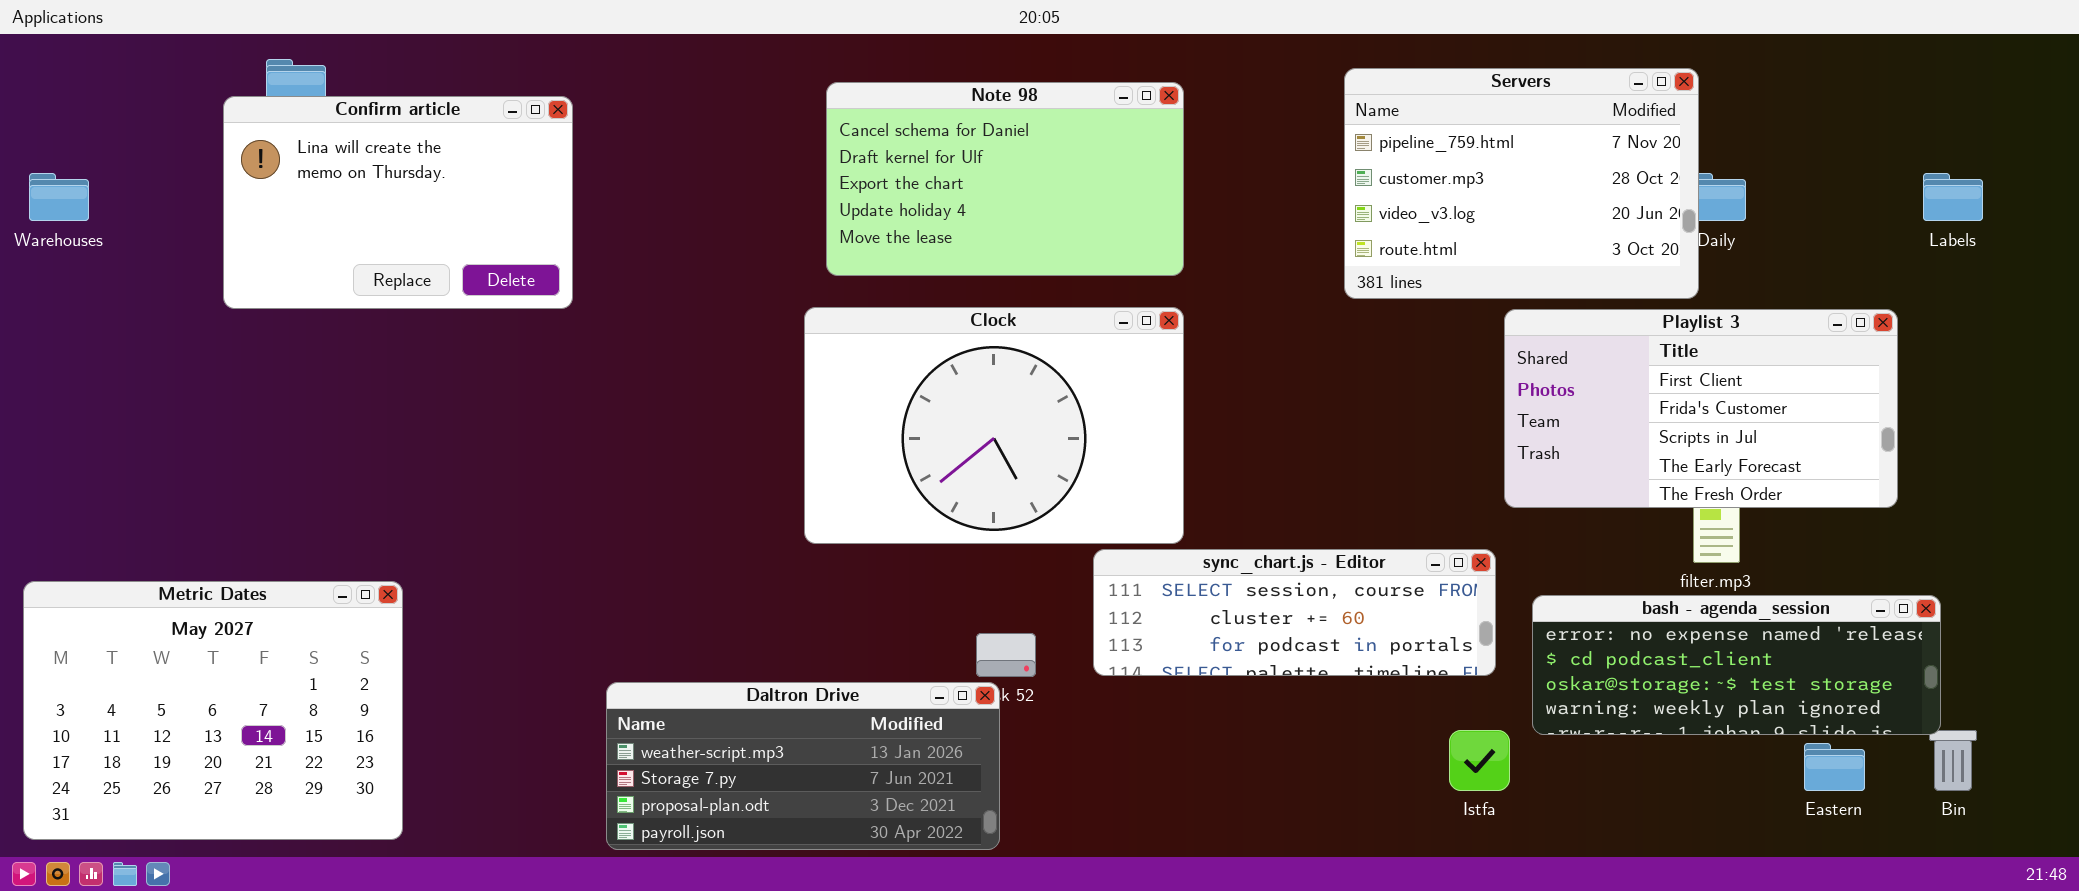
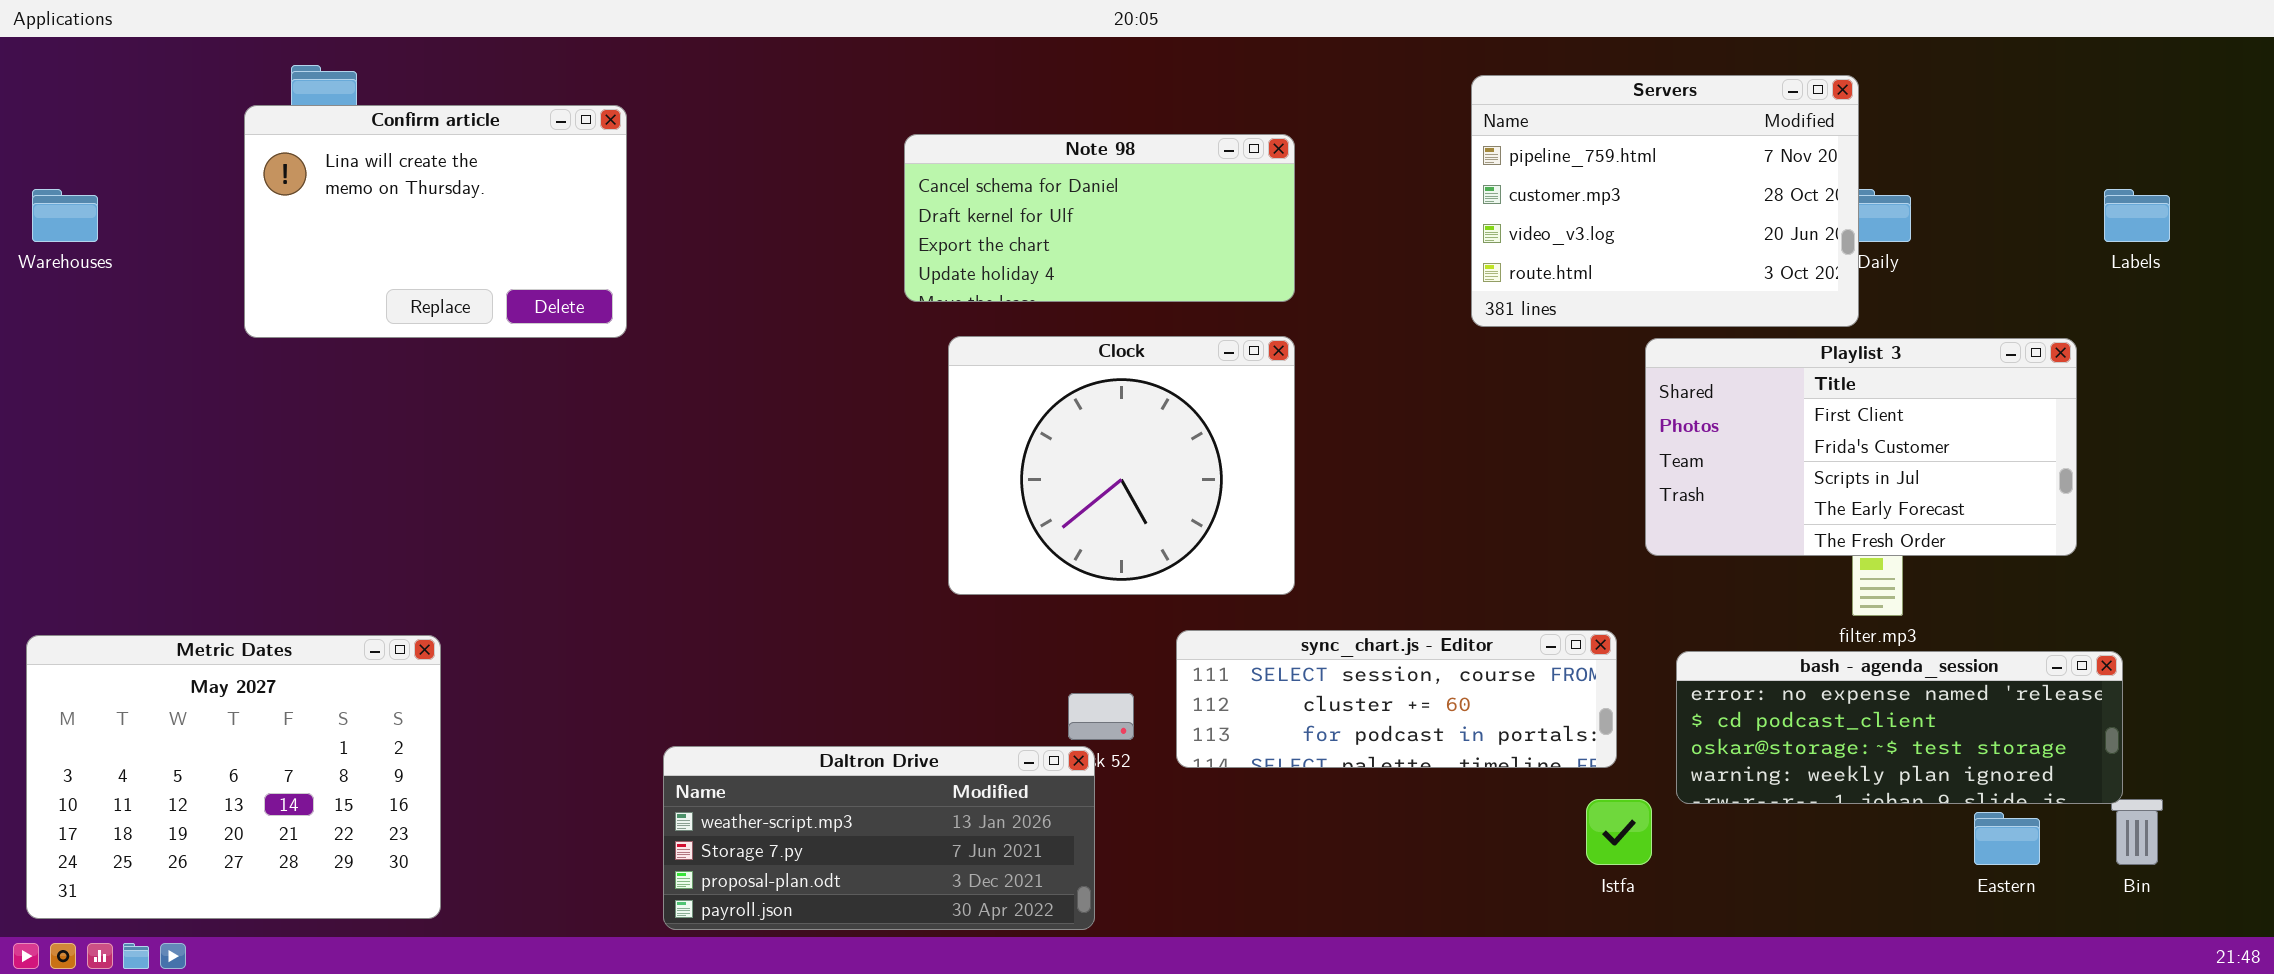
Note 98: [826,82,1184,276] -> [904,134,1295,302], resized
Clock: [804,307,1184,544] -> [948,336,1295,595], resized
sync_chart.js - Editor: [1093,549,1496,676] -> [1176,630,1617,768], moved

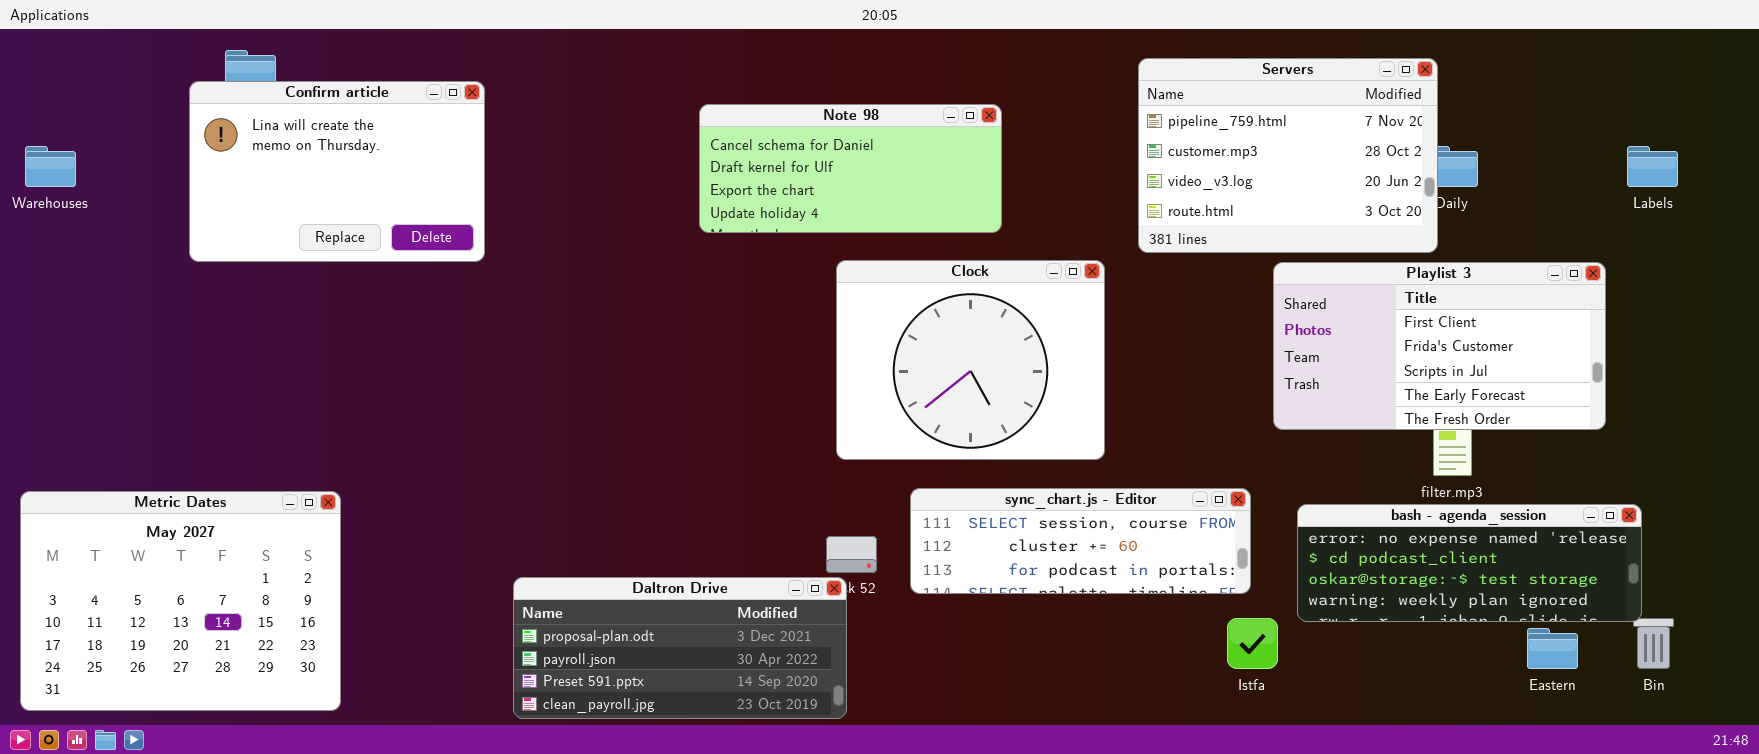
Clock: [948,336,1295,595] -> [836,260,1105,460], moved
Daltron Drive: [663,746,1095,930] -> [513,577,847,719], scrolled down 2 rows

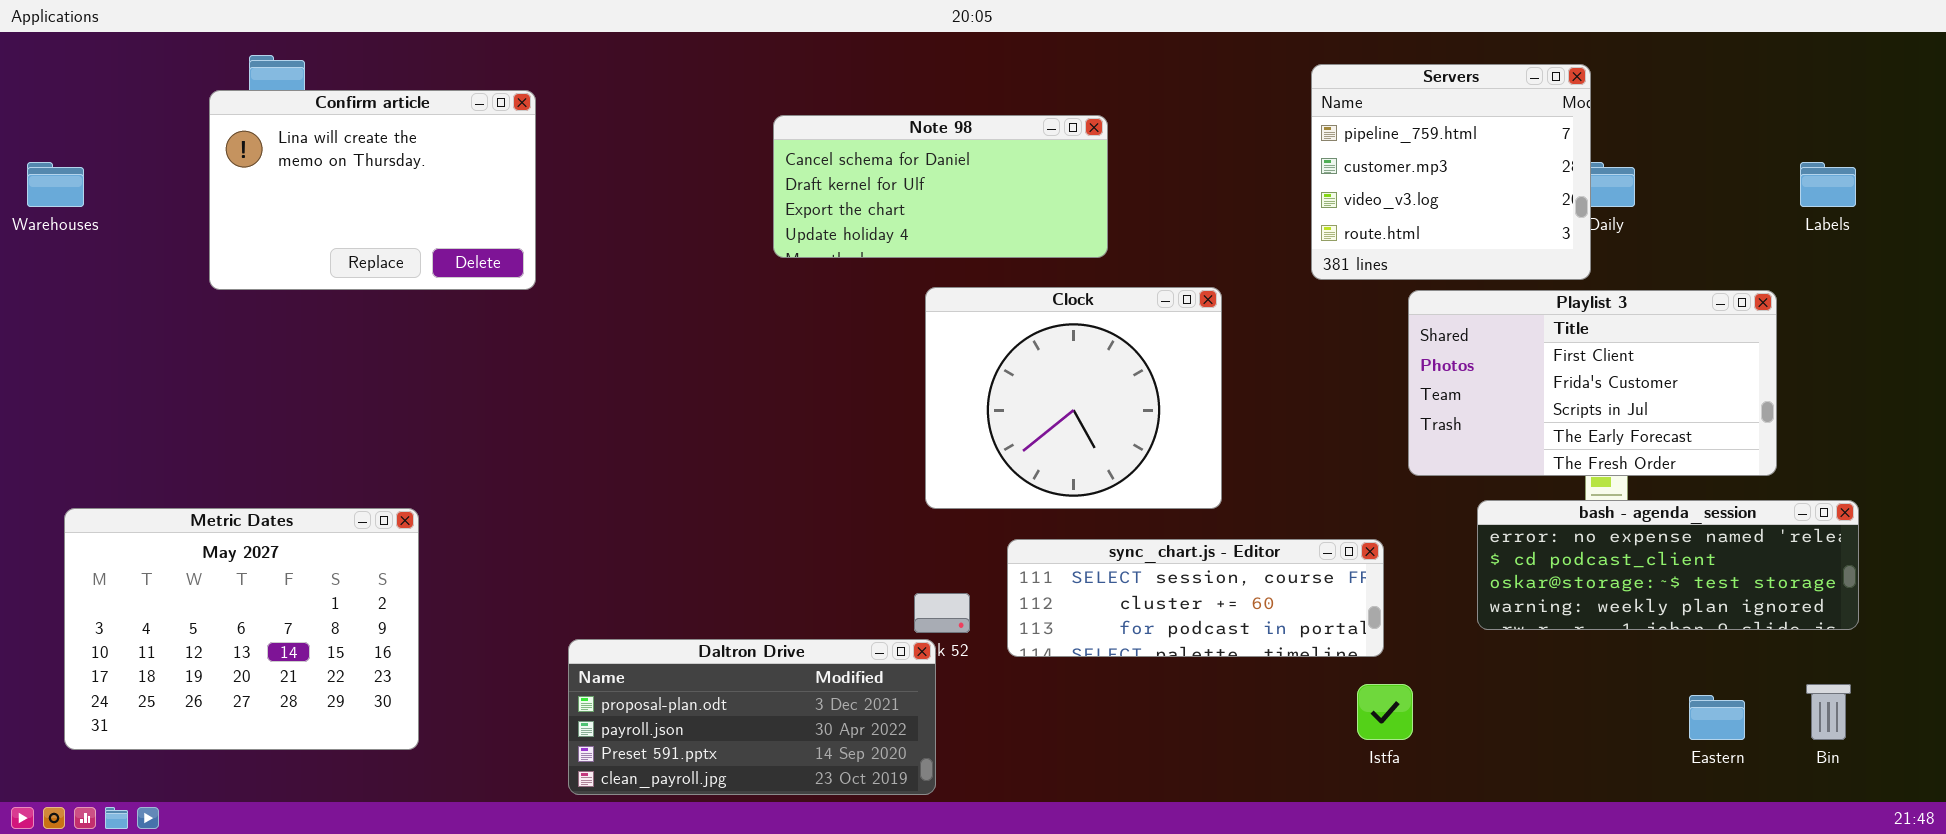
Servers: [1138,58,1438,253] -> [1311,64,1591,280], resized
Metric Dates: [20,491,341,711] -> [64,508,419,750], moved
bash - agenda_session: [1297,504,1642,622] -> [1477,500,1859,630], moved

